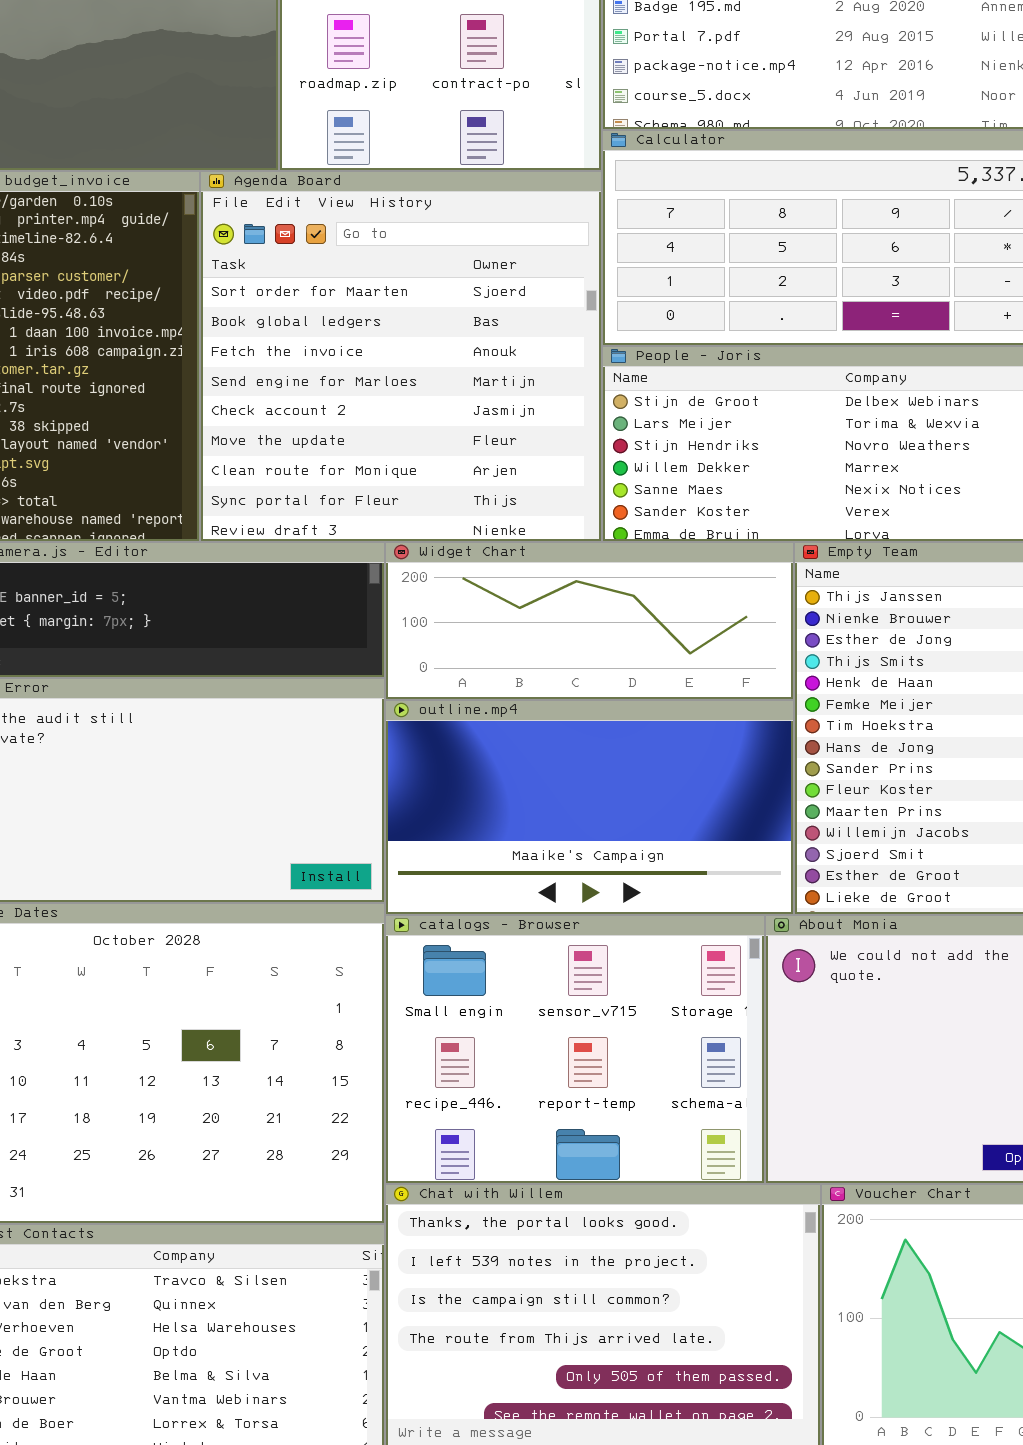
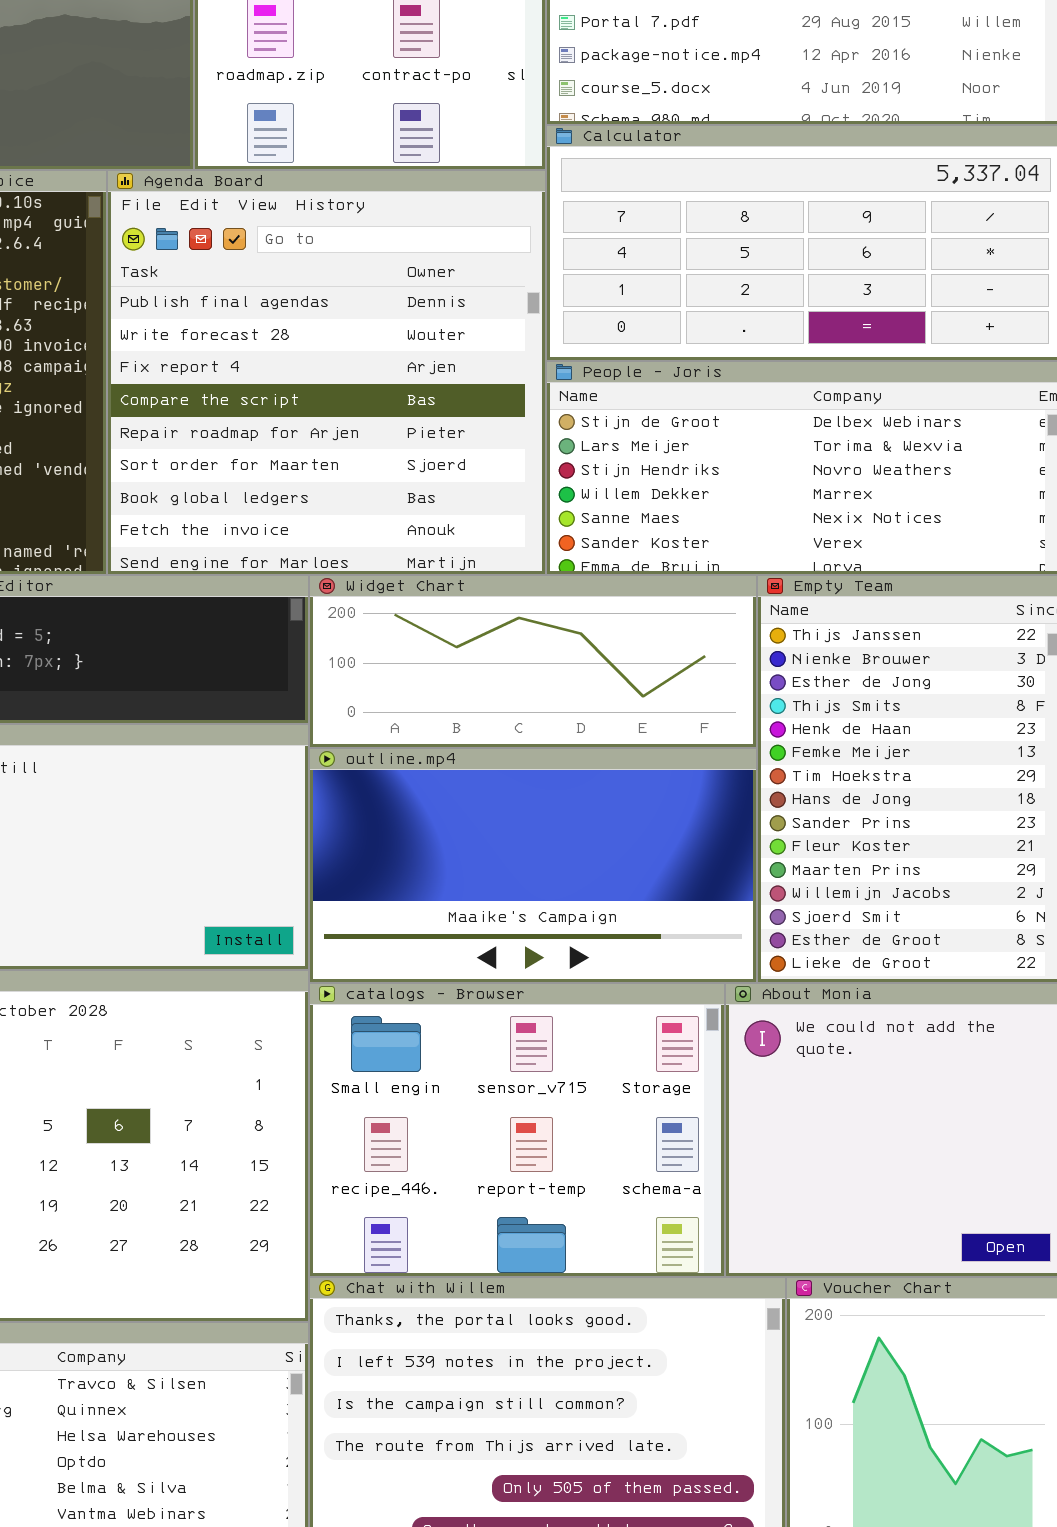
Agenda Board: [200,171,602,542] -> [107,170,546,575], scrolled up 5 rows

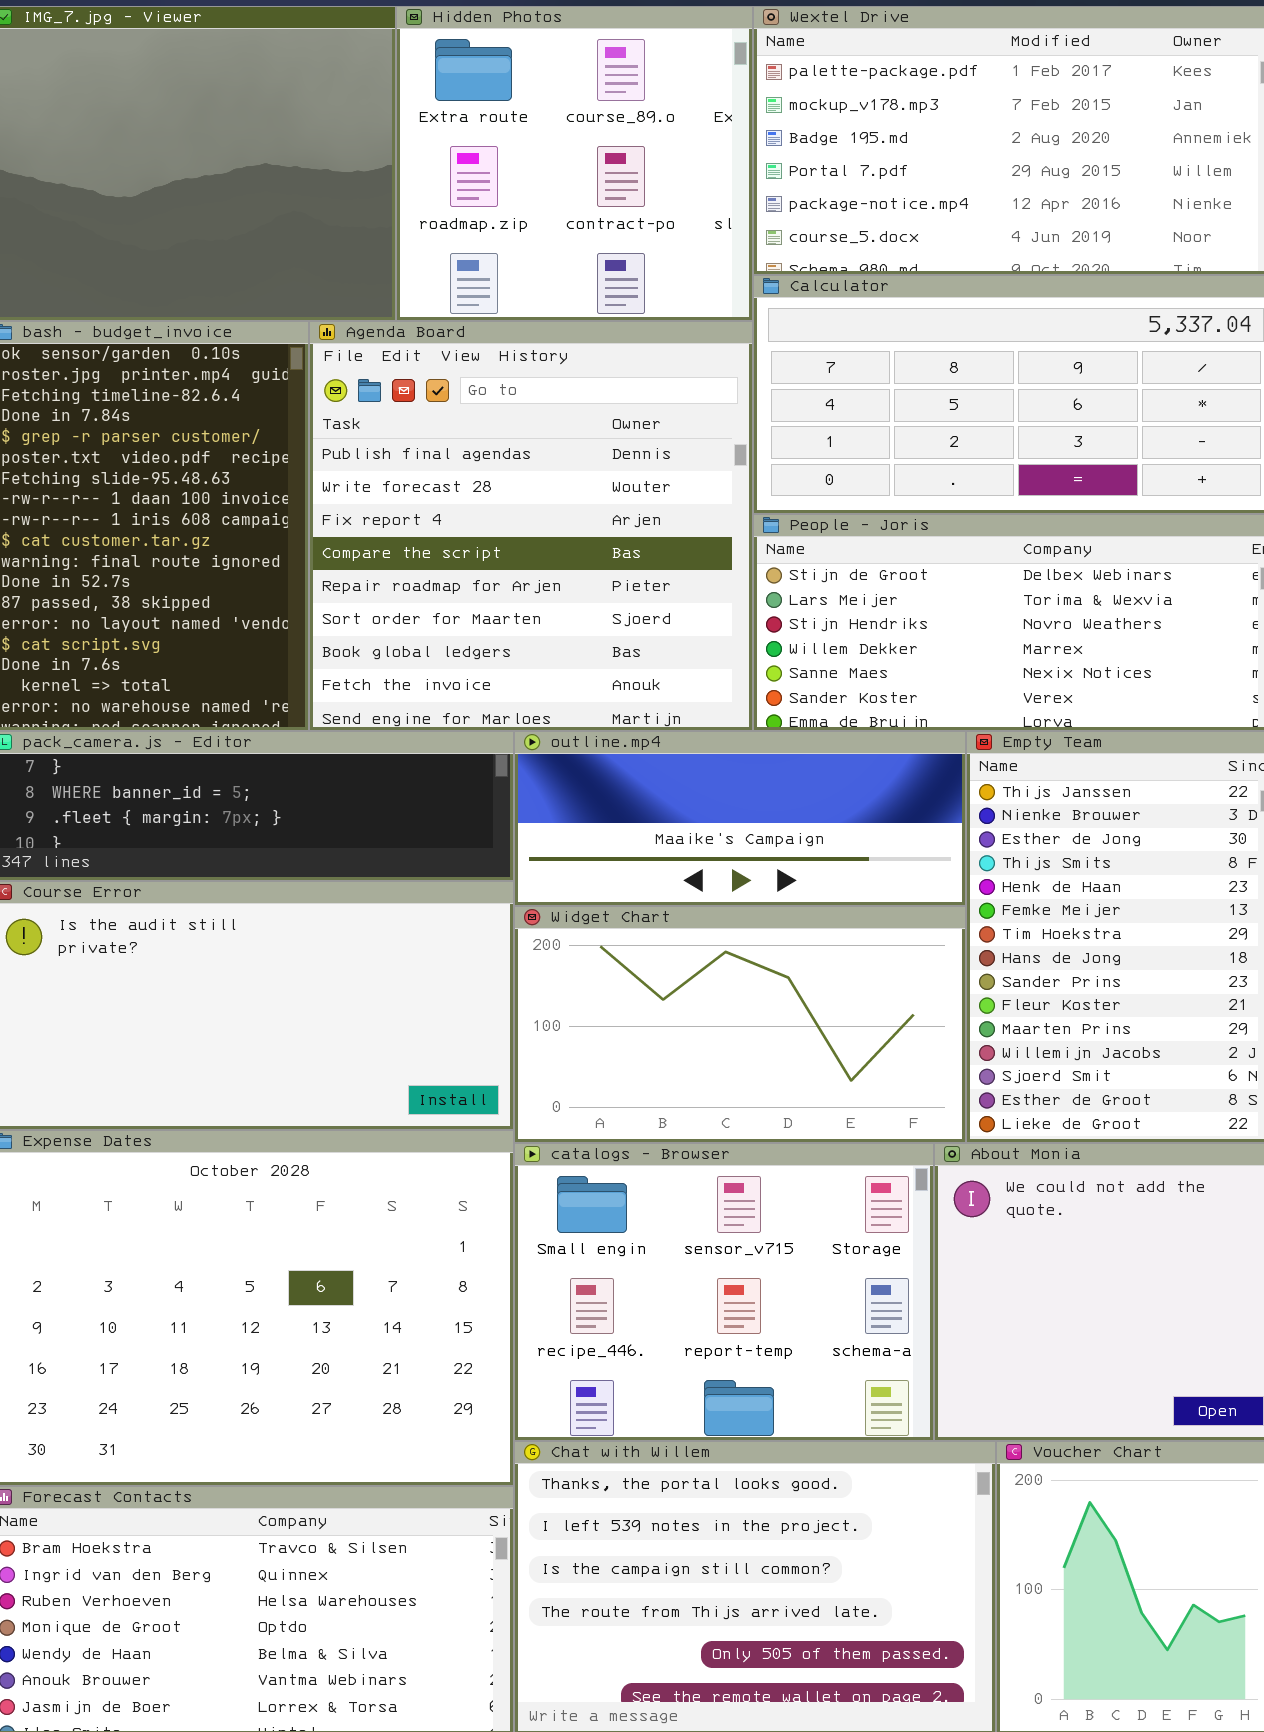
Widget Chart: [309,575,757,748] -> [514,906,966,1143], moved, resized
outline.mp4: [309,748,757,983] -> [514,731,966,906], moved, resized

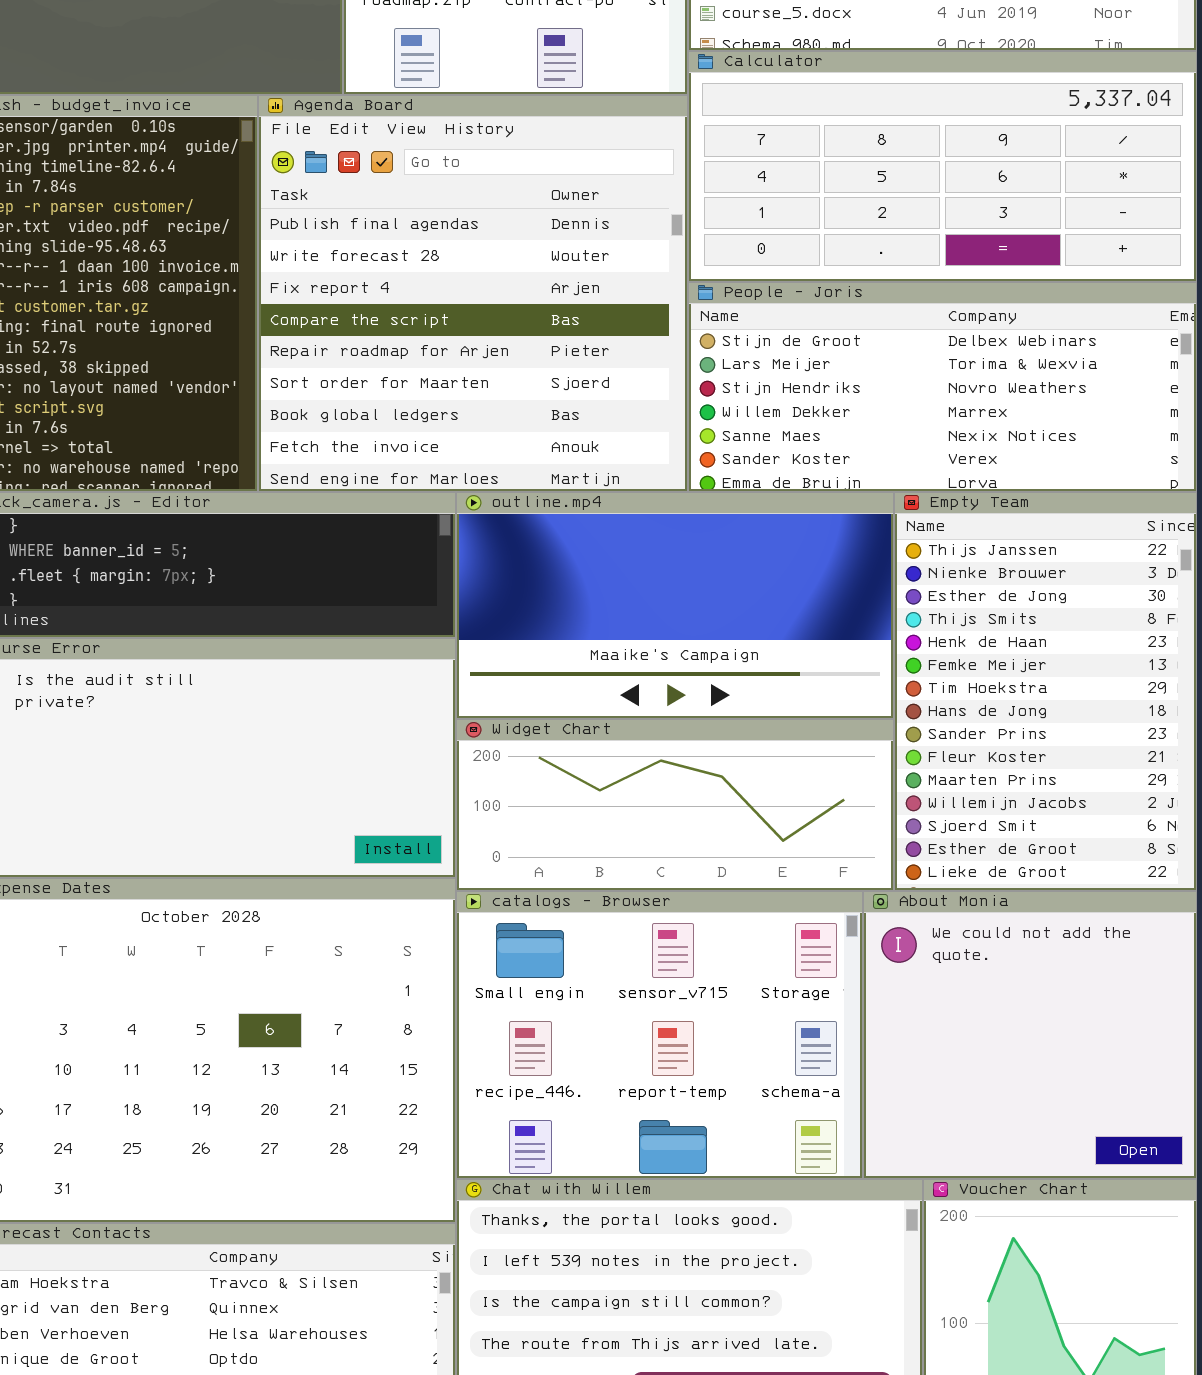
outline.mp4: [514,731,966,906] -> [456,492,894,719], resized
Widget Chart: [514,906,966,1143] -> [456,719,894,891], resized

